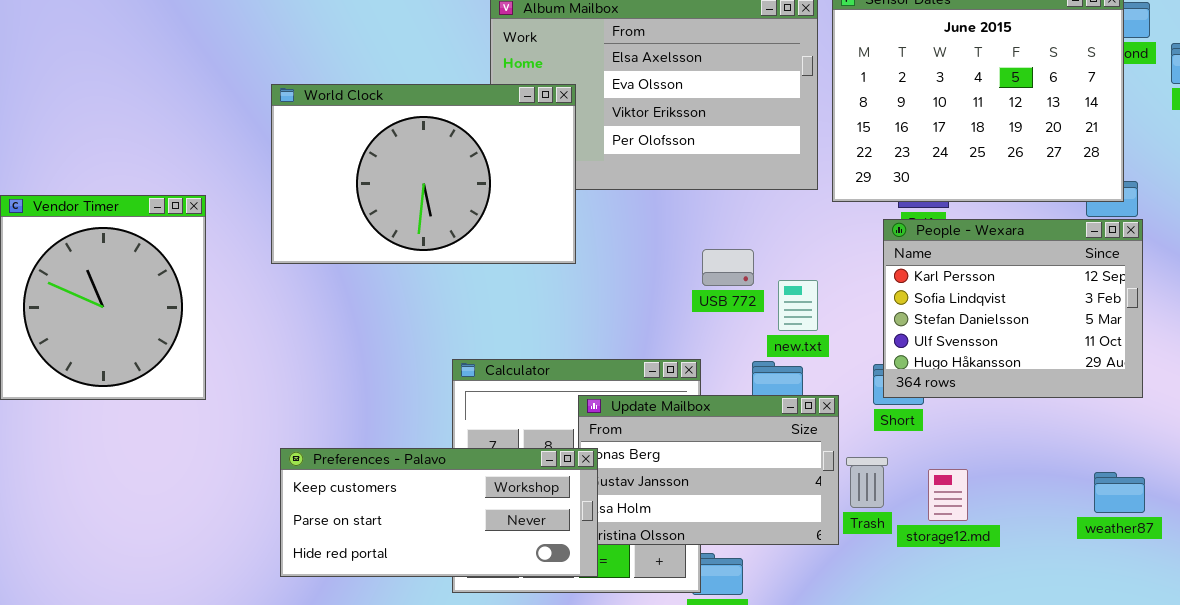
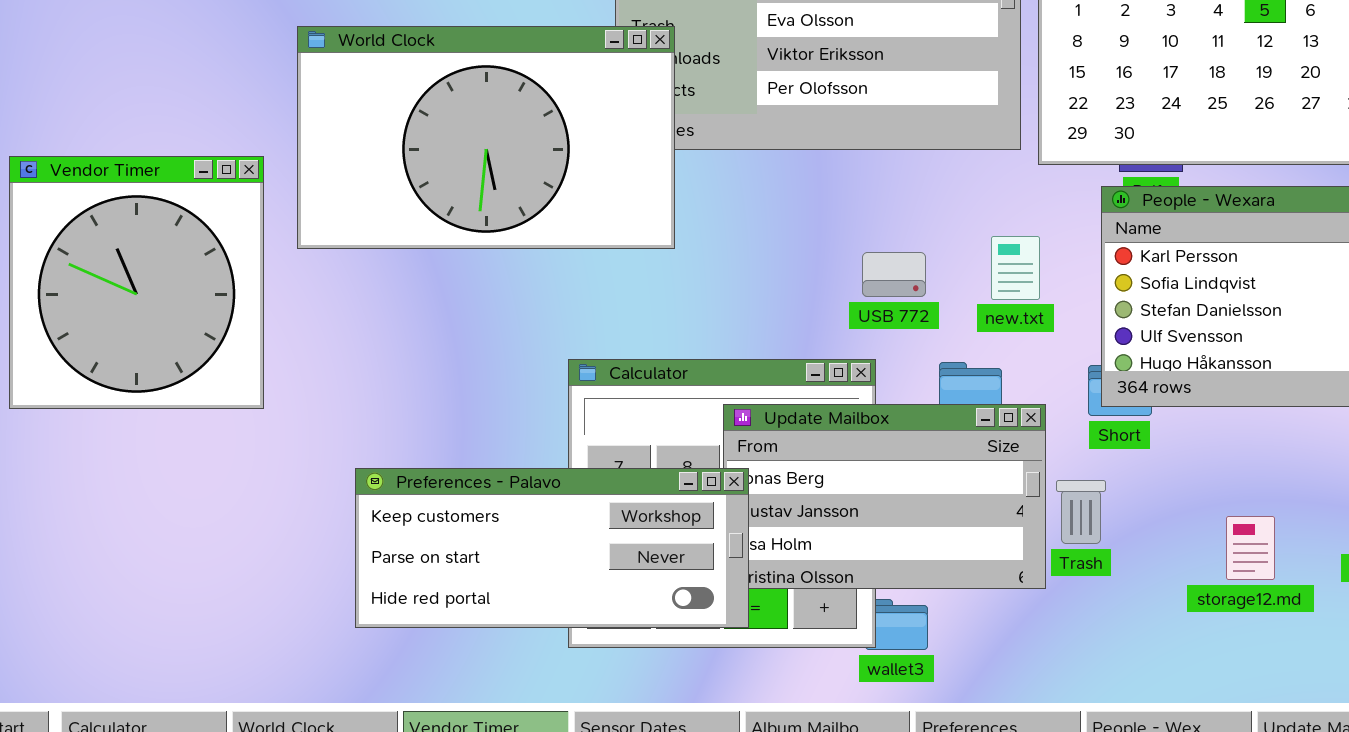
World Clock: [271,84,576,264] -> [297,26,675,249], moved
USB 772: [702,249,754,286] -> [862,252,926,297], moved
new.txt: [778,280,818,331] -> [991,236,1040,300], moved
storage12.md: [928,469,968,521] -> [1226,516,1275,580], moved

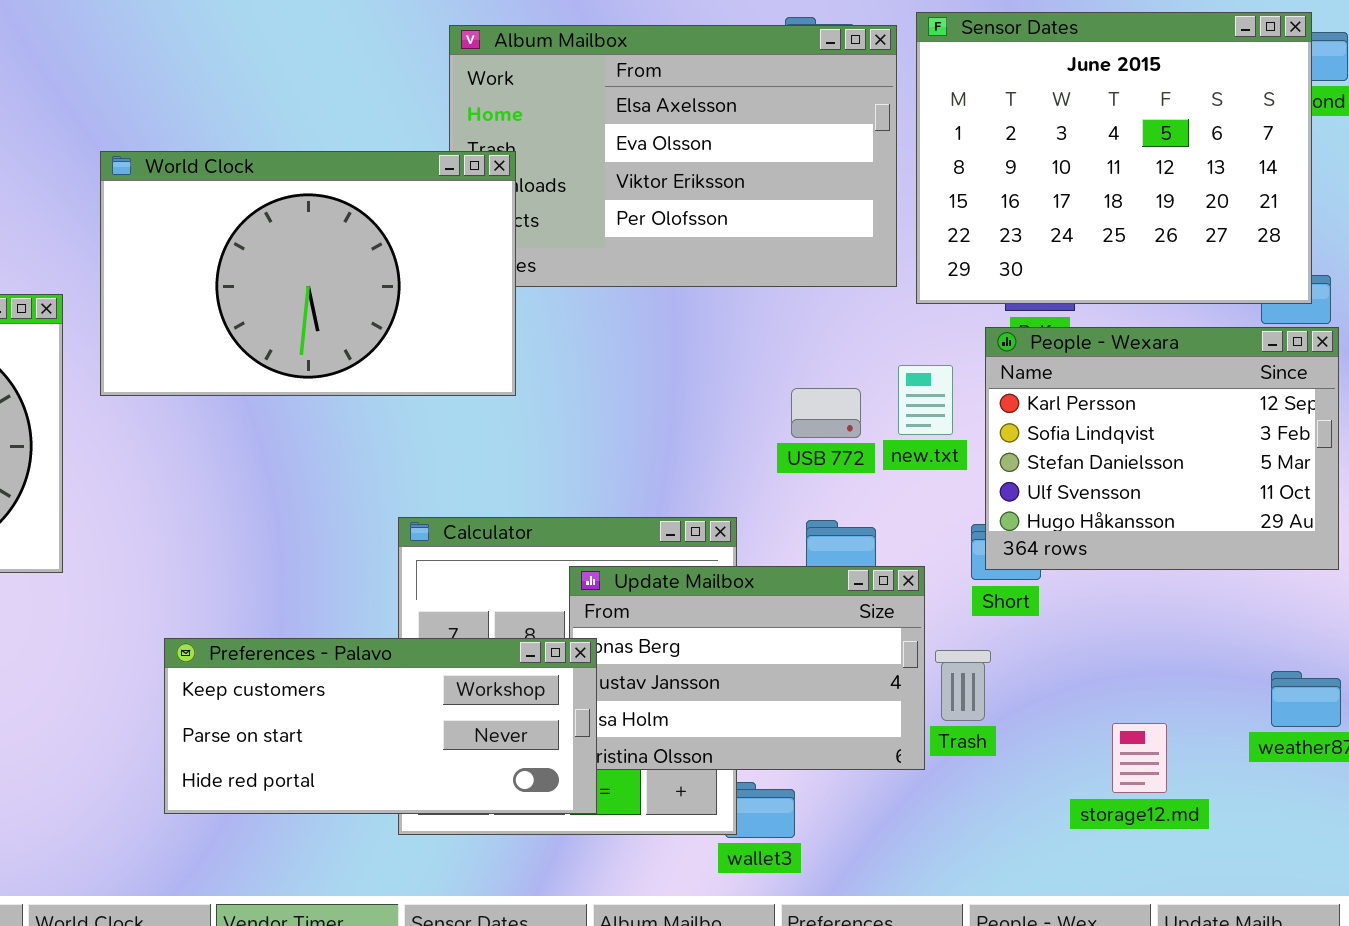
new.txt: [991,236,1040,300] -> [898,365,953,435], moved
USB 772: [862,252,926,297] -> [791,388,861,438], moved
storage12.md: [1226,516,1275,580] -> [1112,723,1167,793], moved

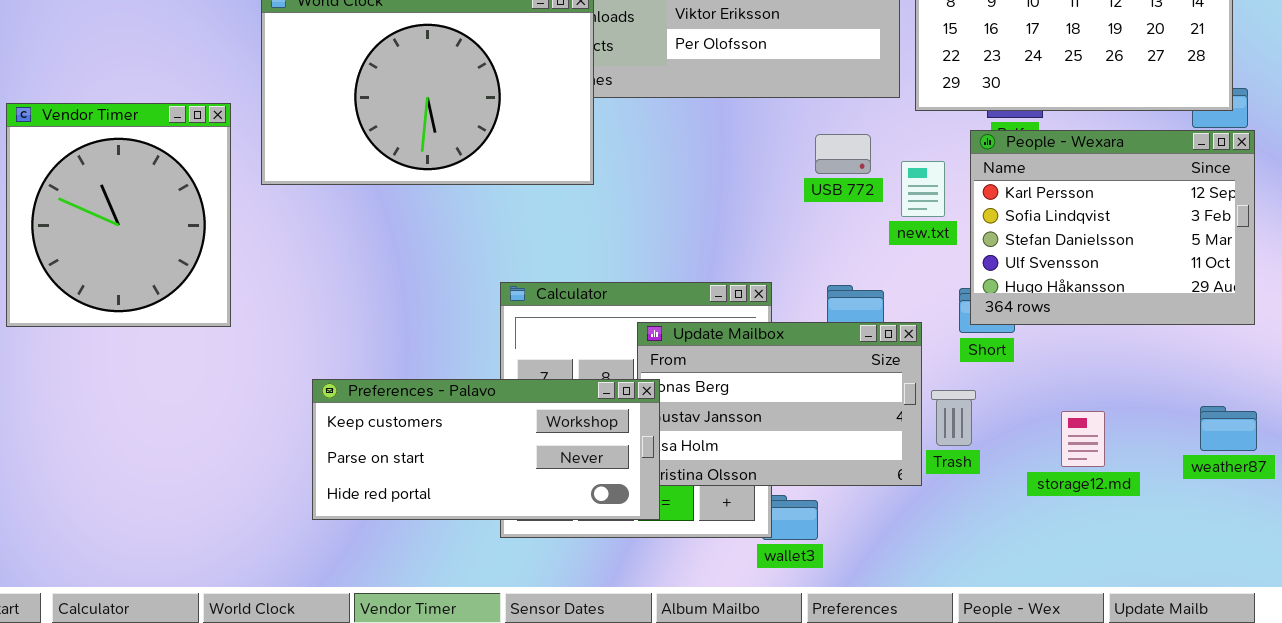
USB 772: [791,388,861,438] -> [815,134,871,174], moved
storage12.md: [1112,723,1167,793] -> [1061,411,1105,467], moved

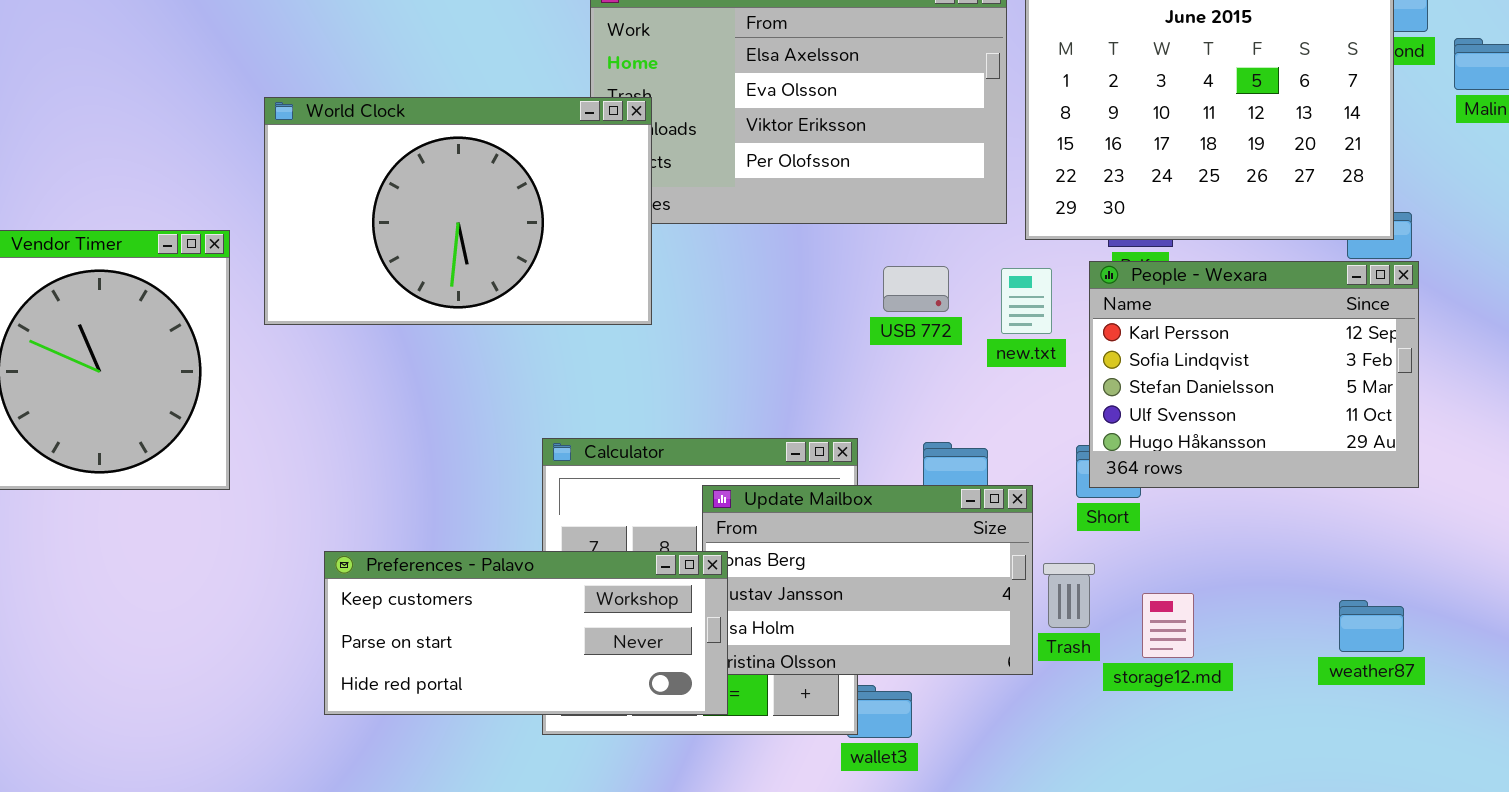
USB 772: [815,134,871,174] -> [883,266,949,312], moved
new.txt: [901,161,945,217] -> [1001,268,1052,334], moved
weather87: [1200,406,1257,451] -> [1339,600,1404,652], moved
storage12.md: [1061,411,1105,467] -> [1142,593,1194,658], moved

